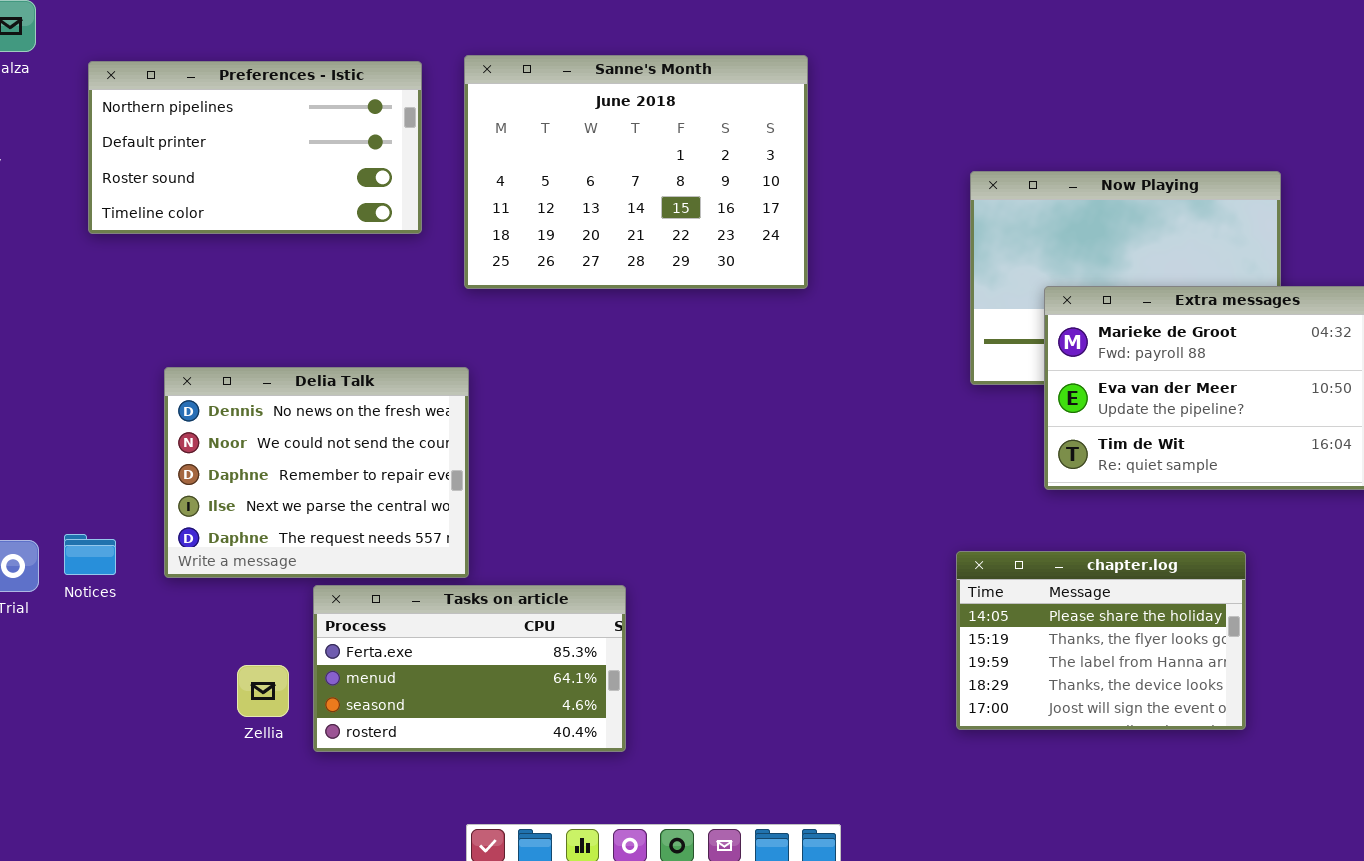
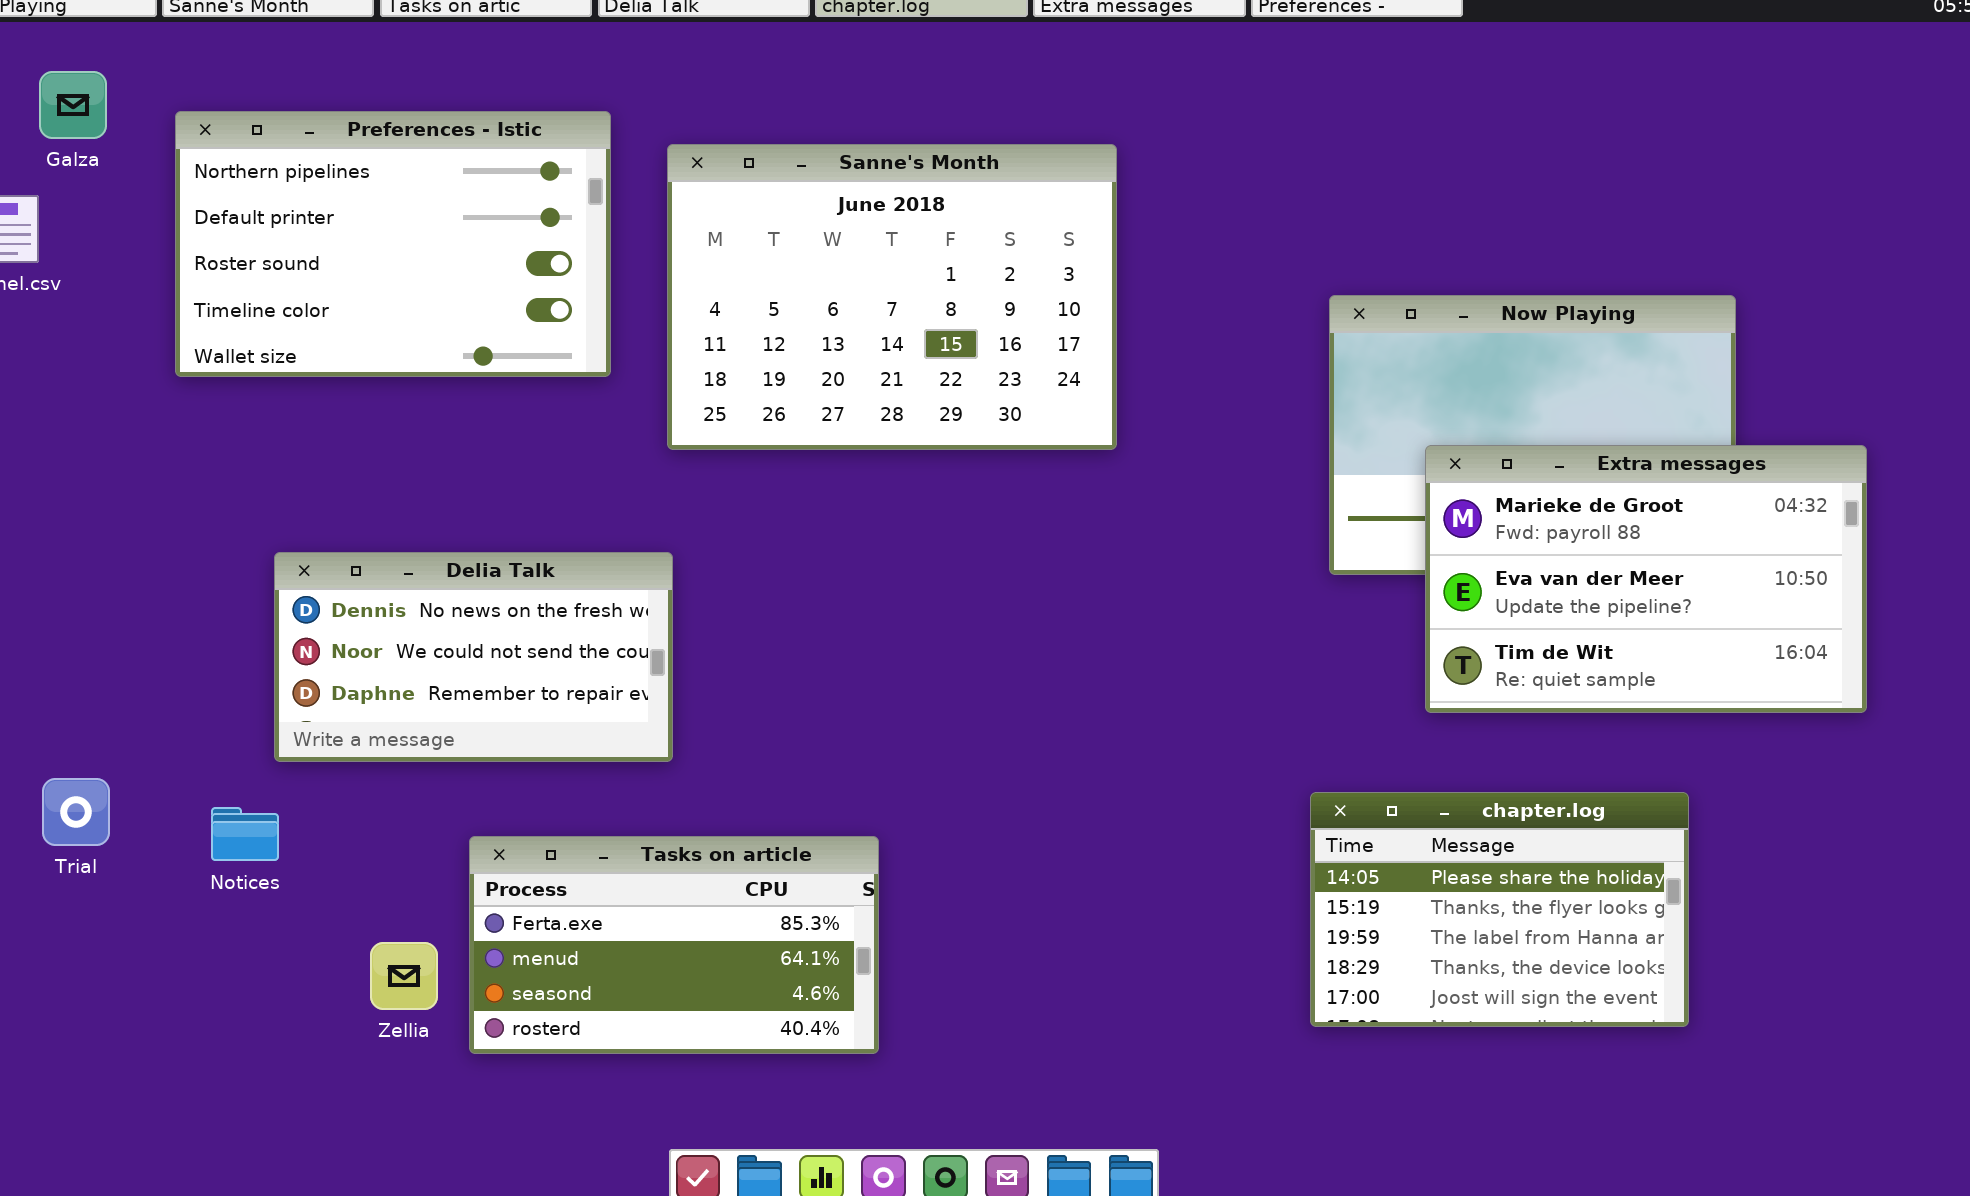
Preferences - Istic: [88,61,422,234] -> [175,111,611,377], resized
Delia Talk: [164,367,469,578] -> [274,552,673,762], resized
Notices: [64,534,116,575] -> [211,807,279,861], moved

